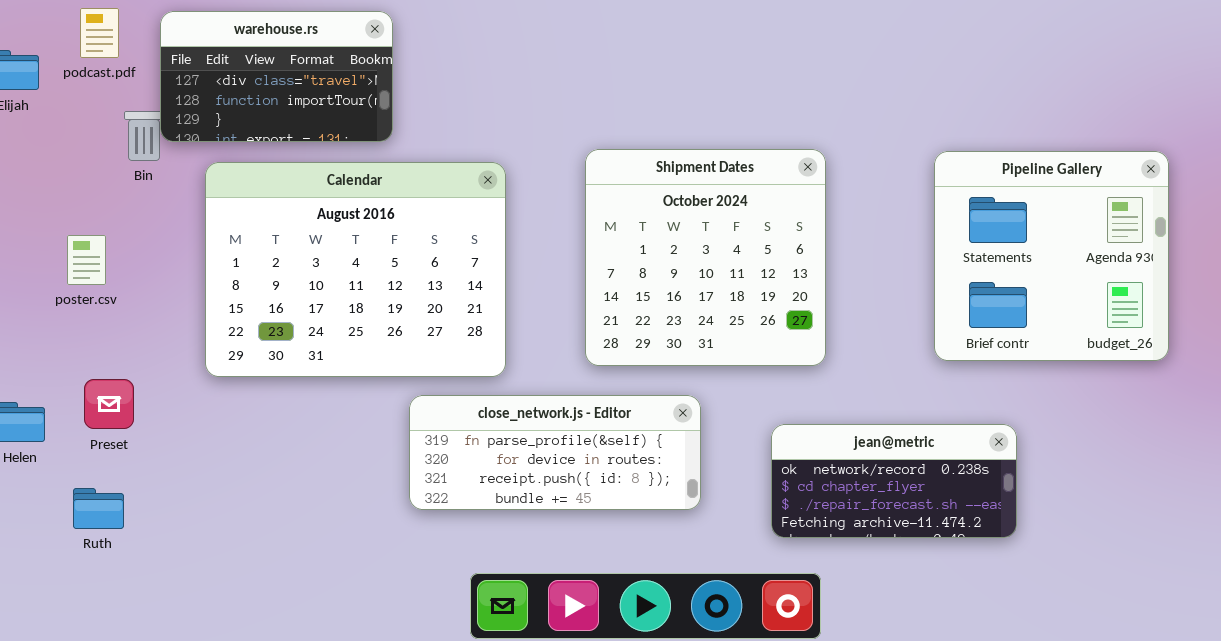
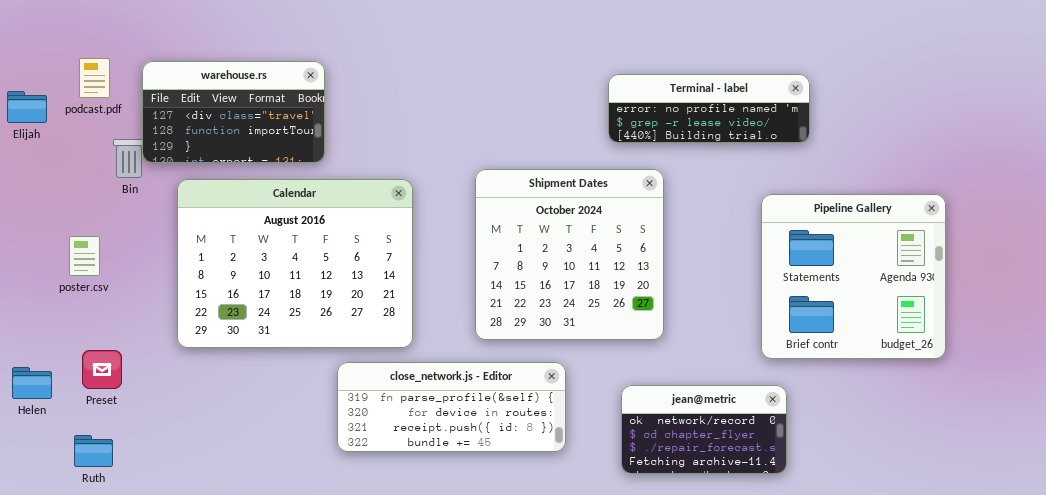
Terminal - label: none -> [608,74,810,143], opened
Pipeline Gallery: [934,151,1169,361] -> [761,194,946,359], moved
jean@metric: [771,424,1017,538] -> [621,385,787,474], resized

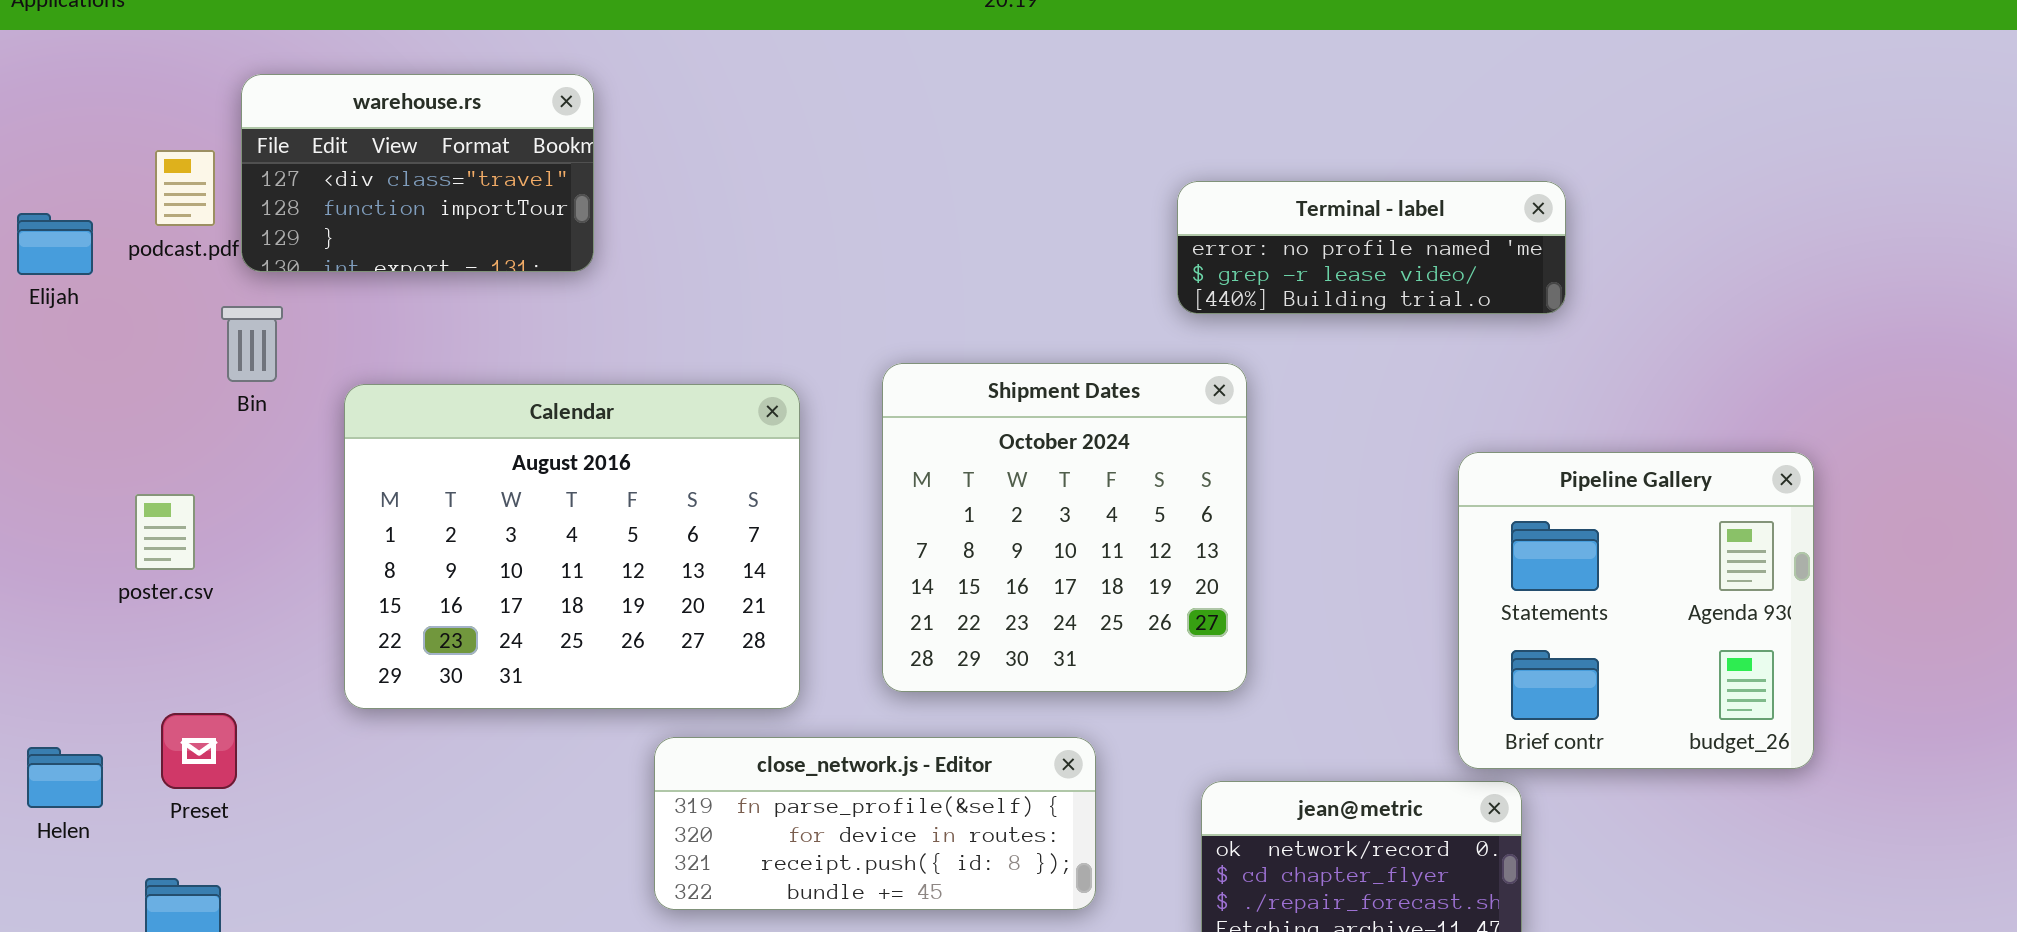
warehouse.rs: [142,61,325,163] -> [241,74,594,272], moved
Shipment Dates: [475,169,664,340] -> [882,363,1247,692], moved
Pipeline Gallery: [761,194,946,359] -> [1458,452,1814,769], moved

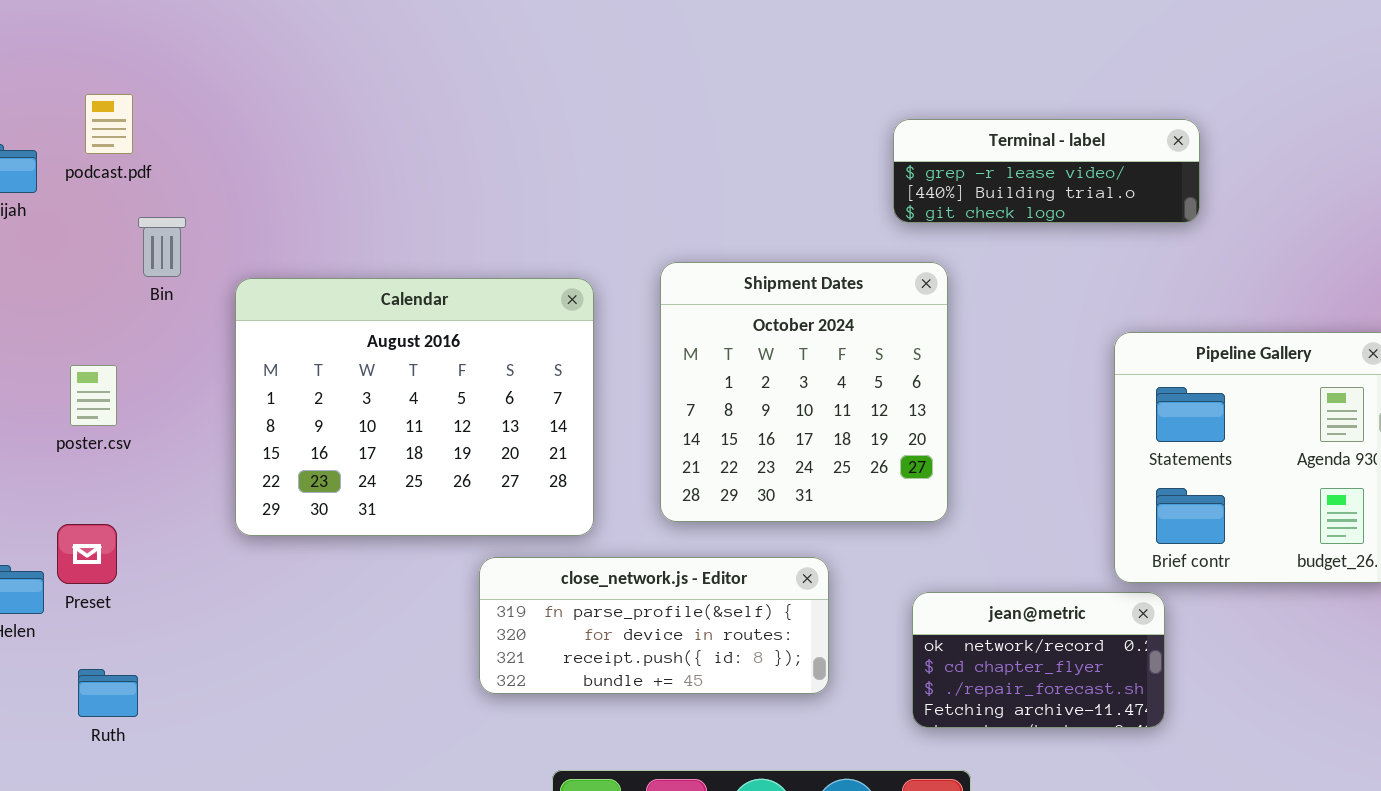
warehouse.rs: [241,74,594,272] -> none, closed
Terminal - label: [1177,181,1566,314] -> [893,119,1200,223], scrolled down 1 row
Preset: [161,713,237,789] -> [57,524,117,584], moved

